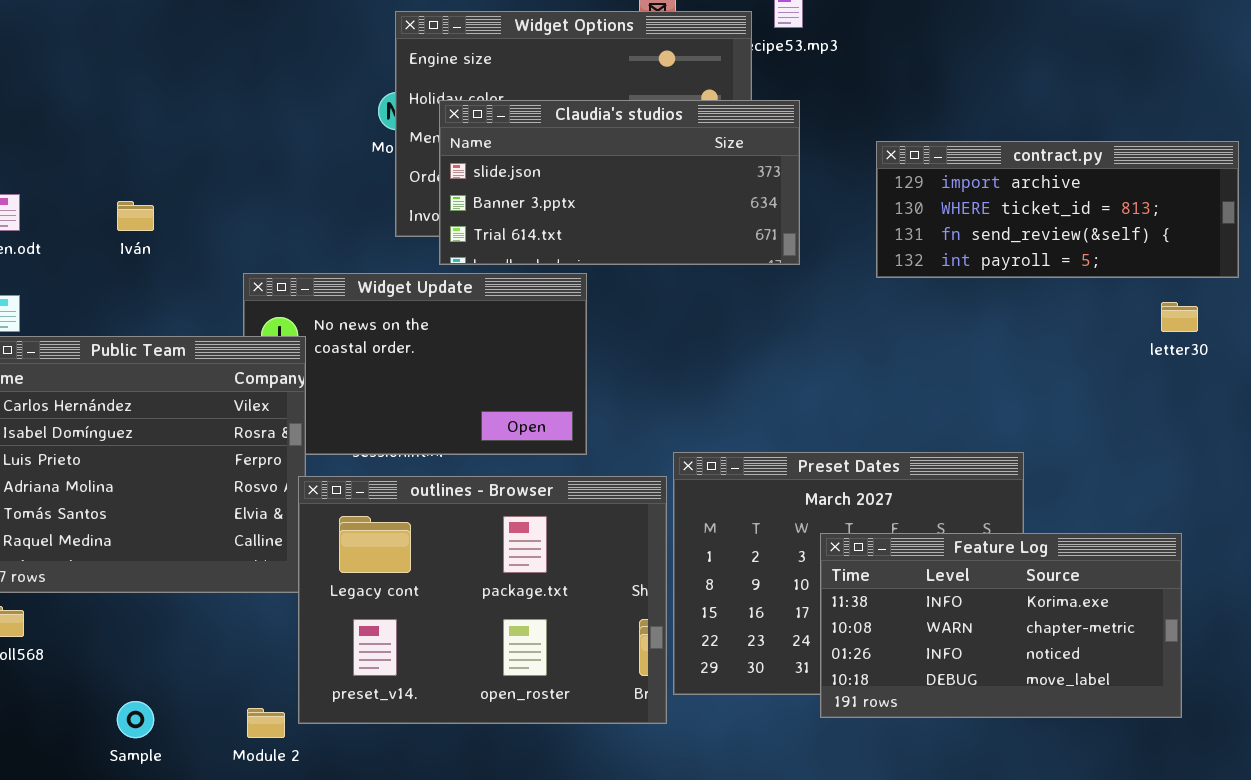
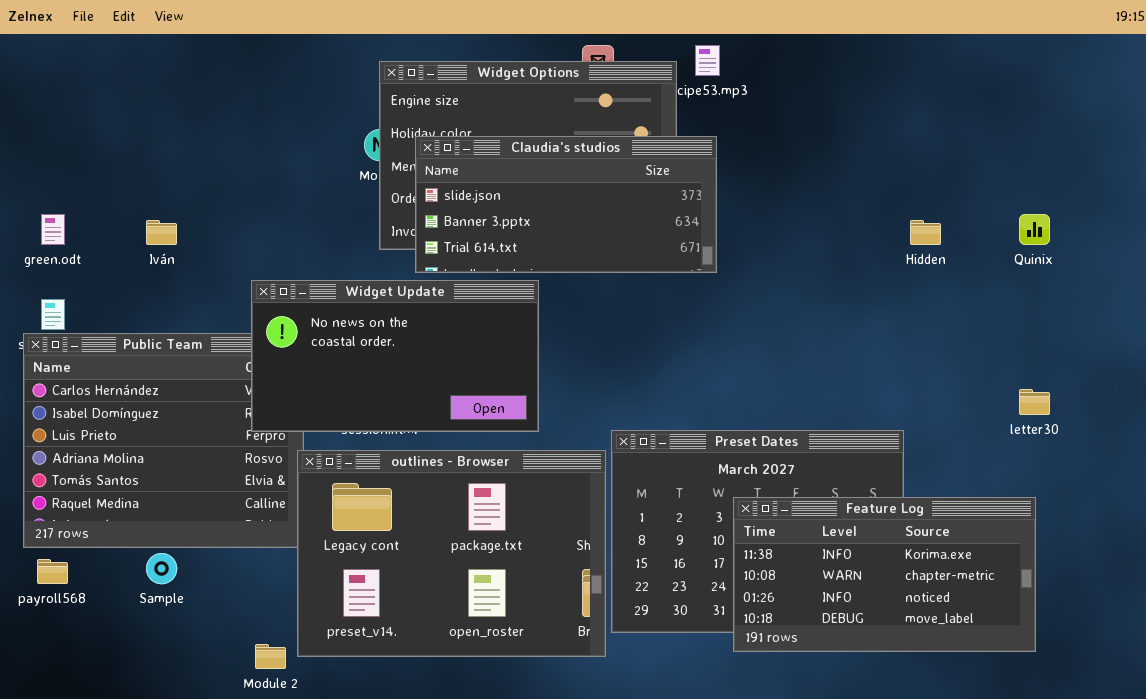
contract.py: [876,141,1239,278] -> none, closed
Widget Update: [243,273,587,455] -> [251,280,539,432], raised
letter30: [1161,302,1198,332] -> [1019,389,1050,415], moved
Sample: [117,701,154,738] -> [146,553,177,584], moved

